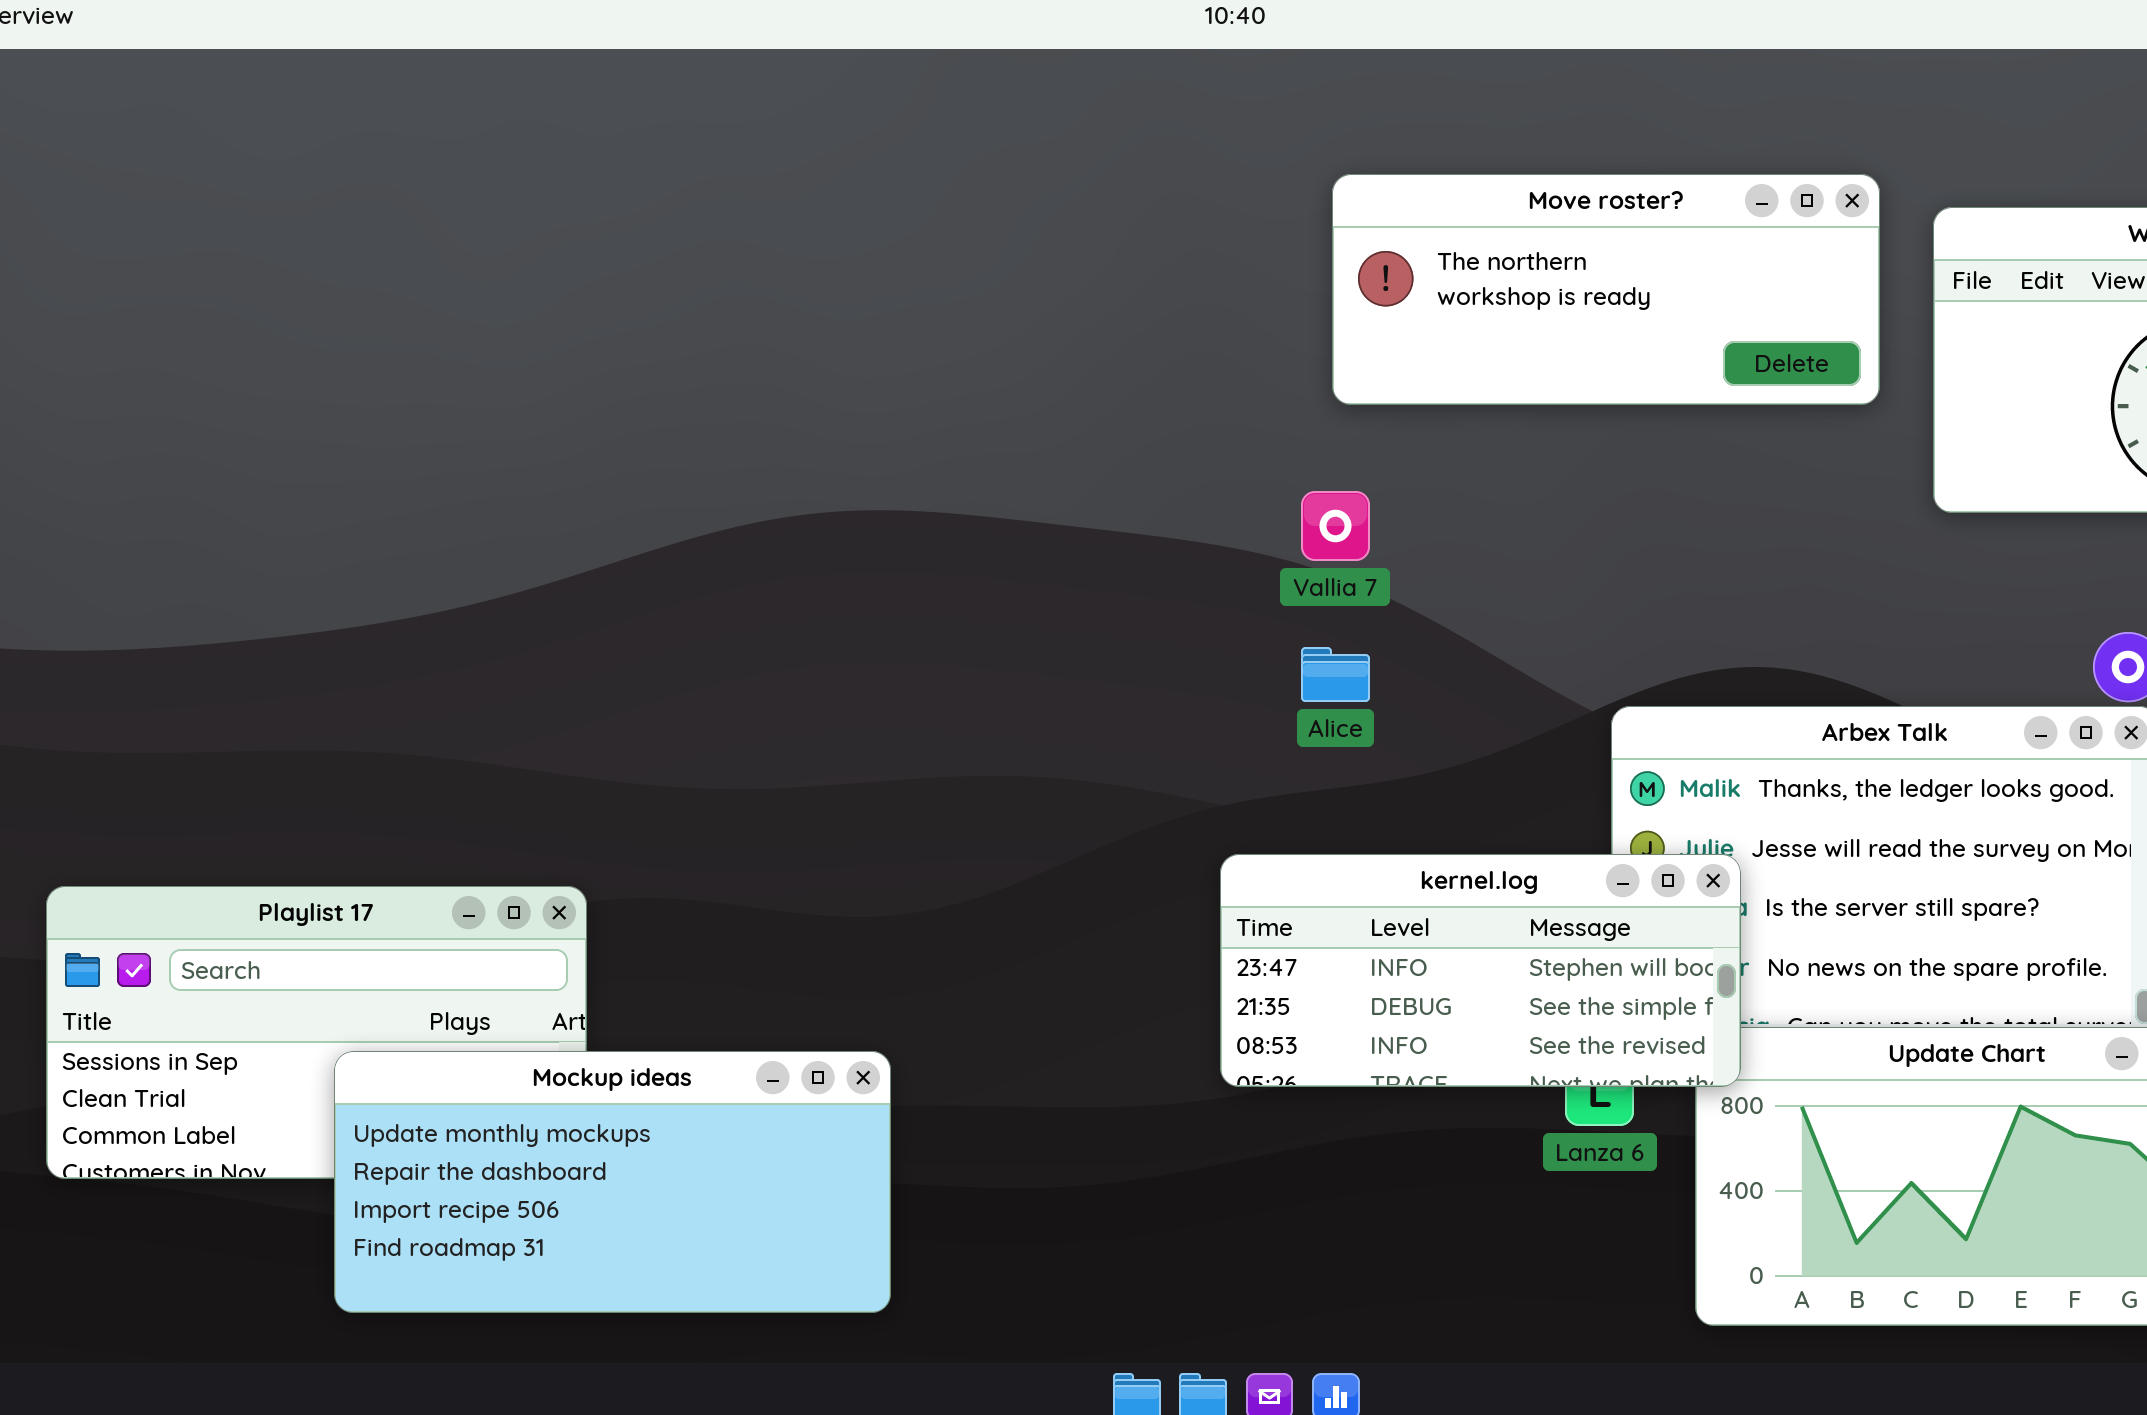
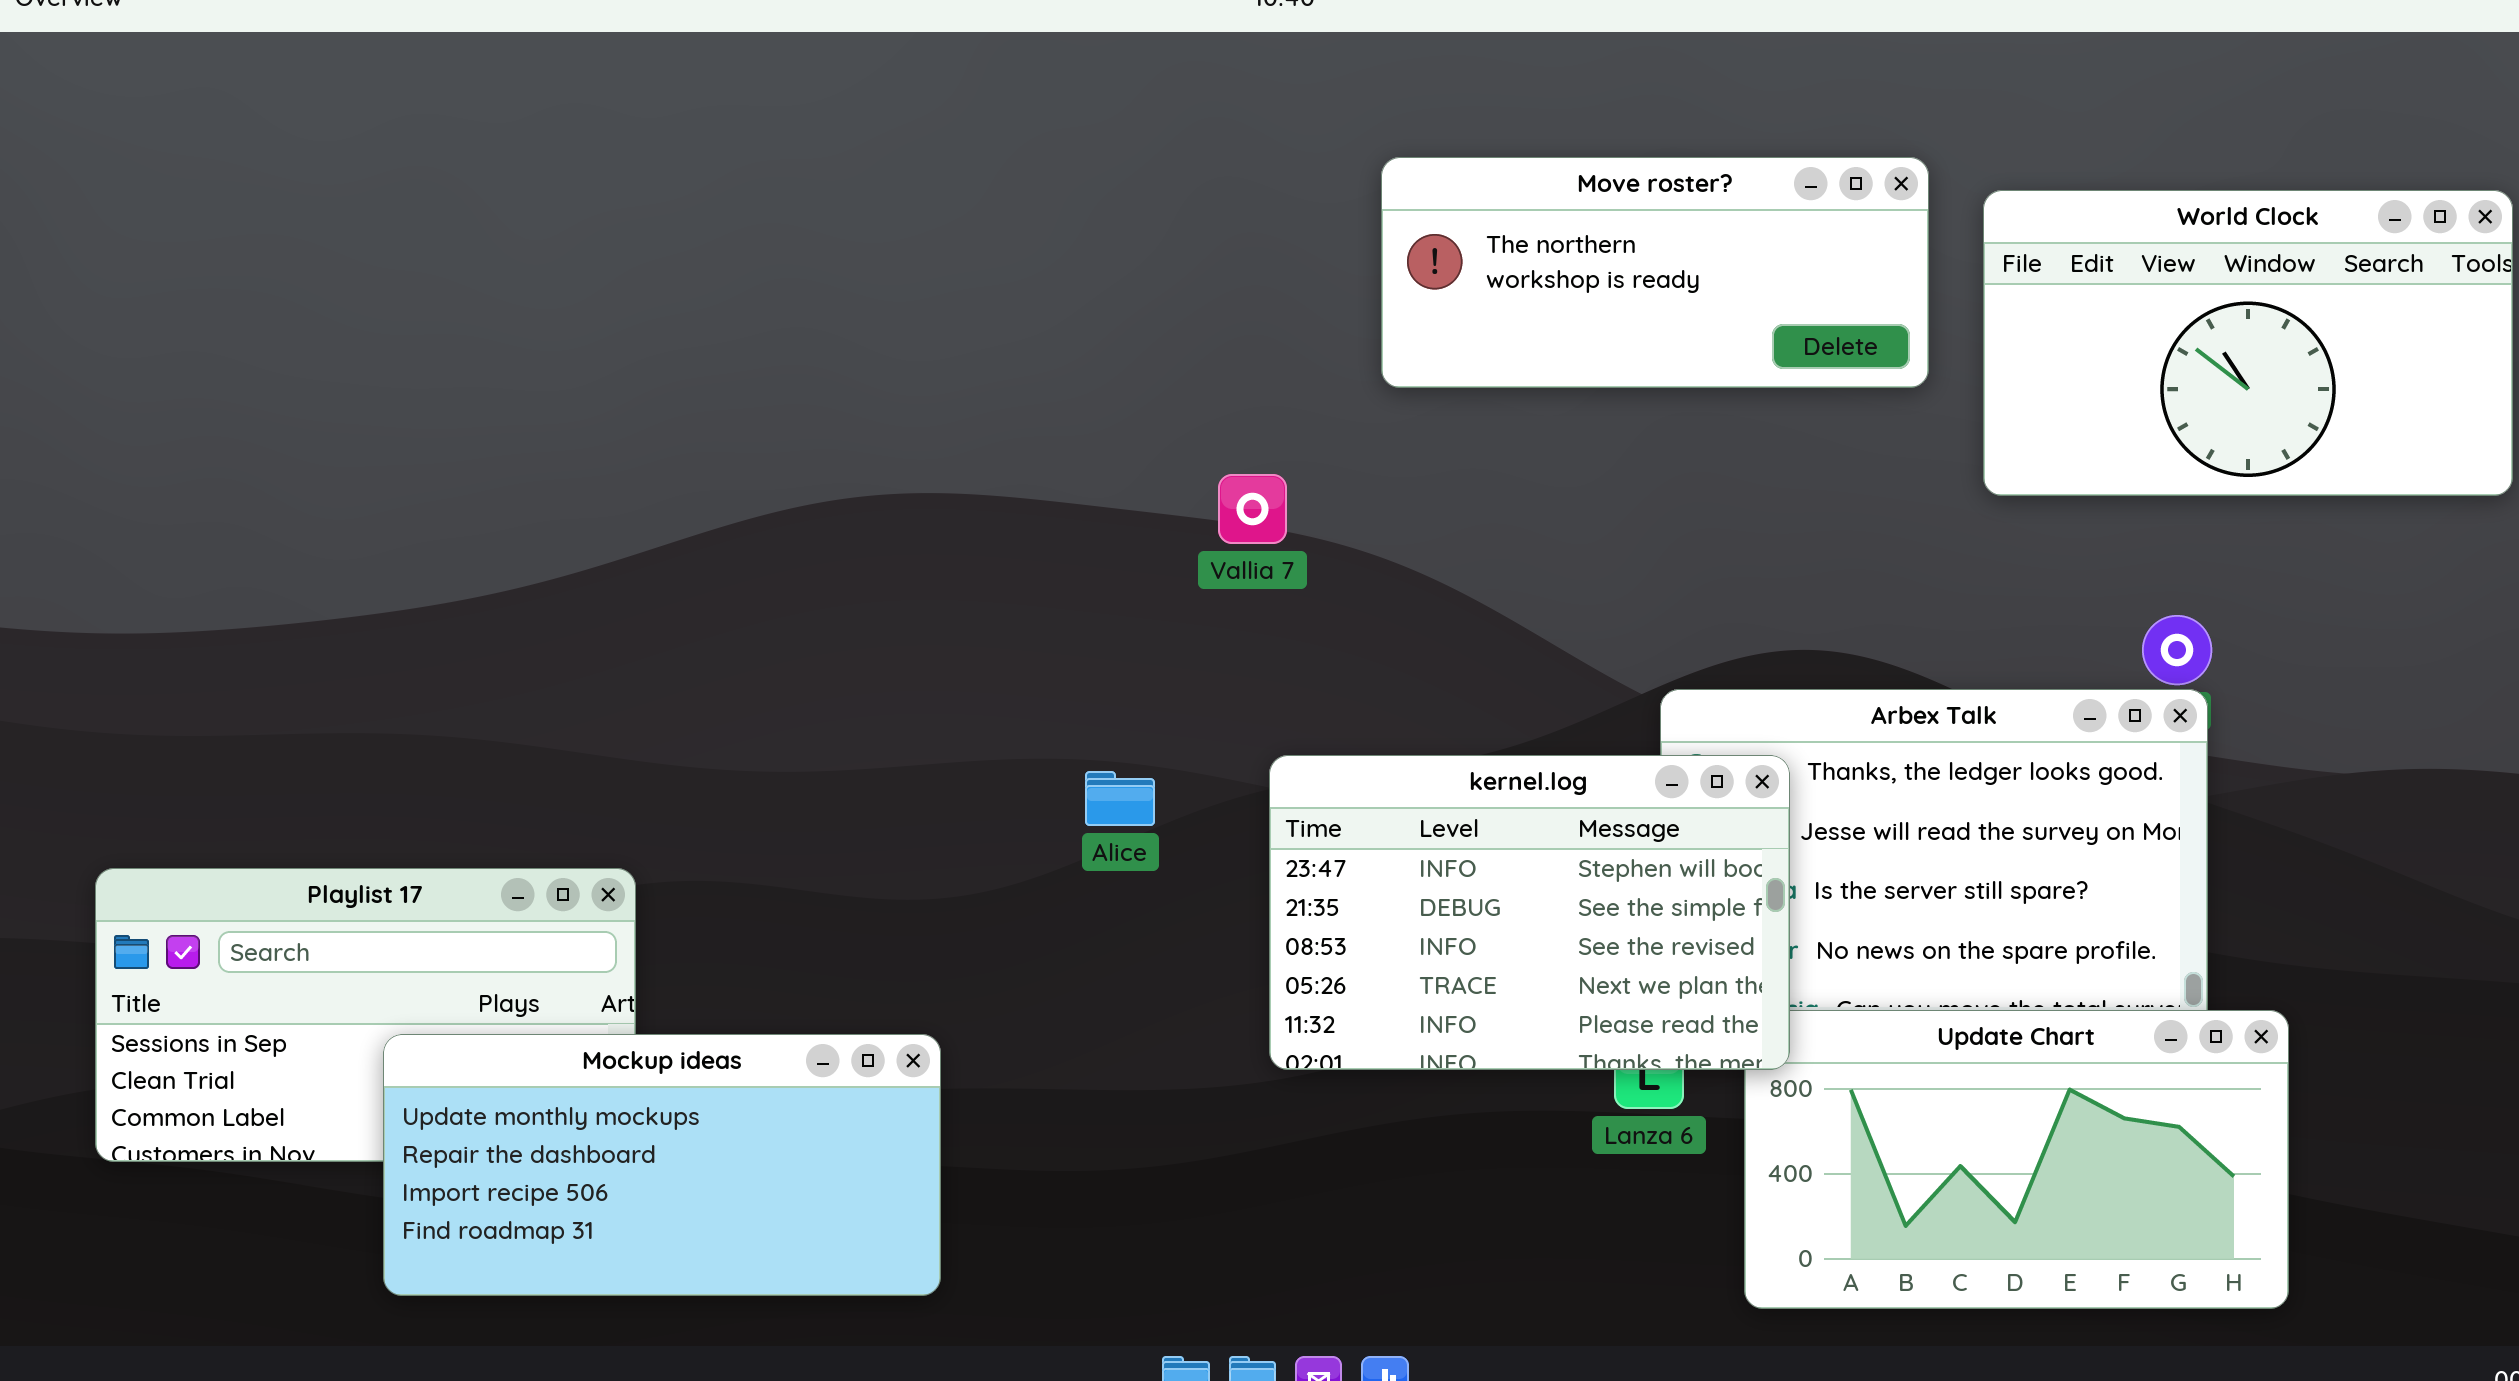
Vallia 7: [1301,491,1370,561] -> [1218,474,1287,544], moved
Alice: [1301,647,1370,702] -> [1085,771,1155,826], moved
kernel.log: [1220,854,1741,1087] -> [1269,755,1790,1070], resized

